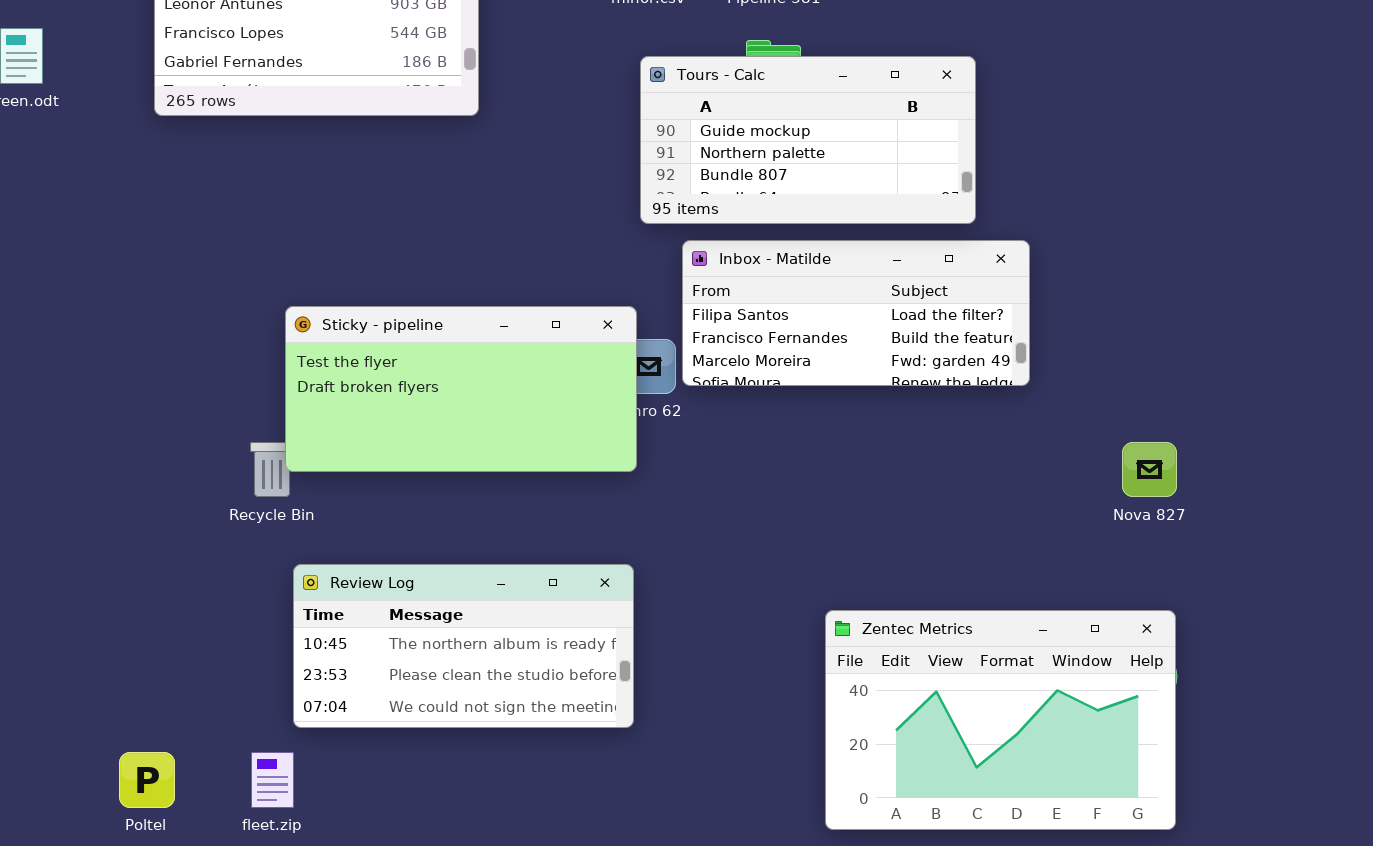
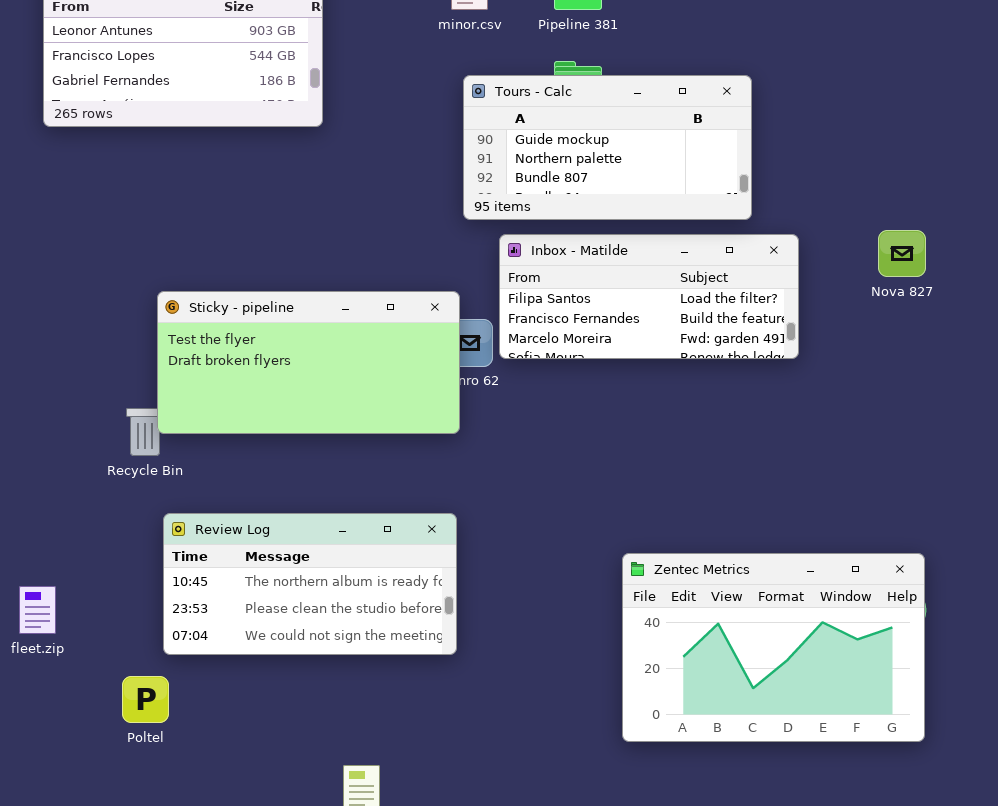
Nova 827: [1122,442,1177,497] -> [878,230,926,277], moved
Poltel: [119,752,175,808] -> [122,676,169,723], moved
fleet.zip: [251,752,294,808] -> [19,586,56,634], moved

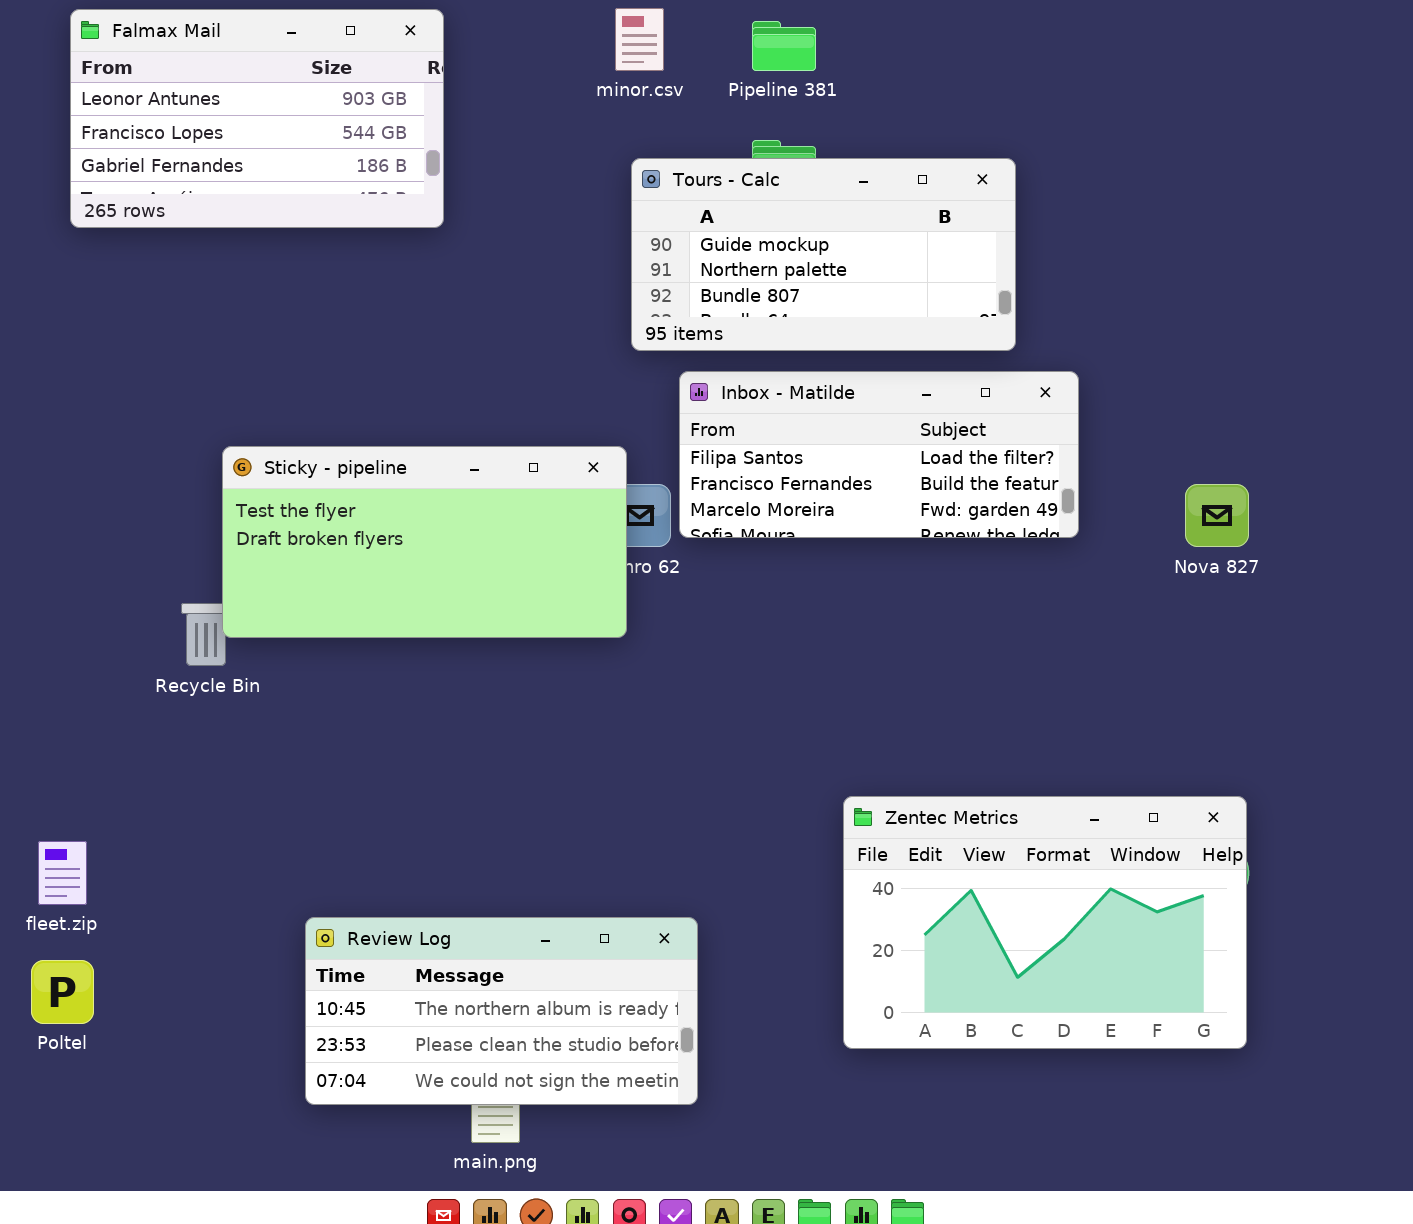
Nova 827: [878,230,926,277] -> [1185,484,1249,547], moved
Review Log: [163,513,457,655] -> [305,917,698,1105], moved
Poltel: [122,676,169,723] -> [31,960,94,1024], moved

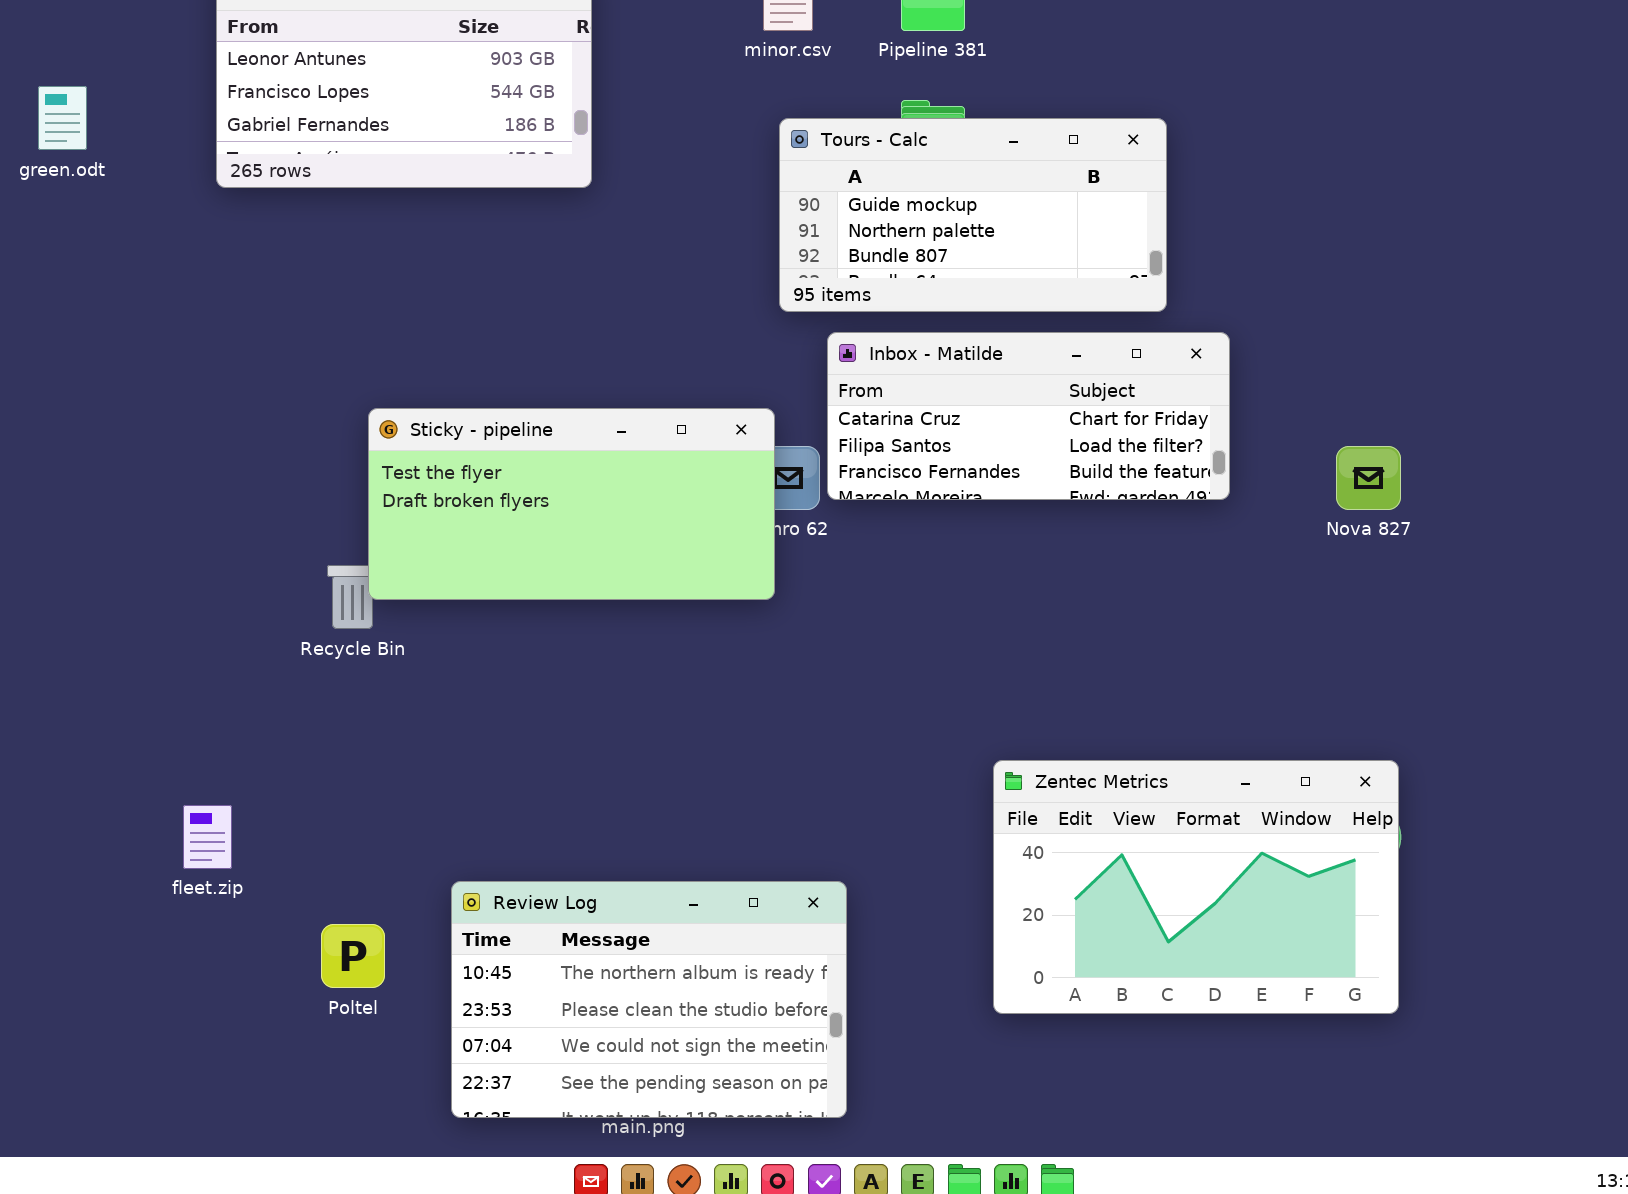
Inbox - Matilde: [679,371,1079,538] -> [827,332,1230,500], scrolled up 1 row
Review Log: [305,917,698,1105] -> [451,881,847,1118], resized
Poltel: [31,960,94,1024] -> [321,924,385,988], moved

